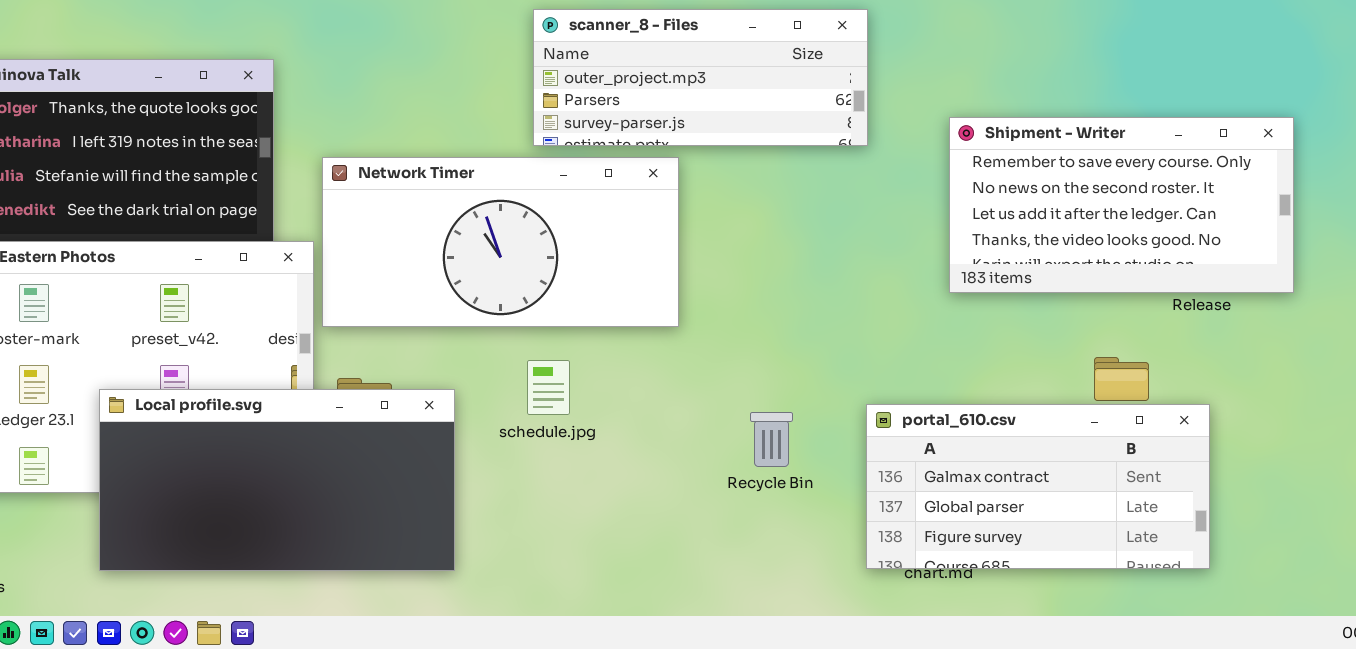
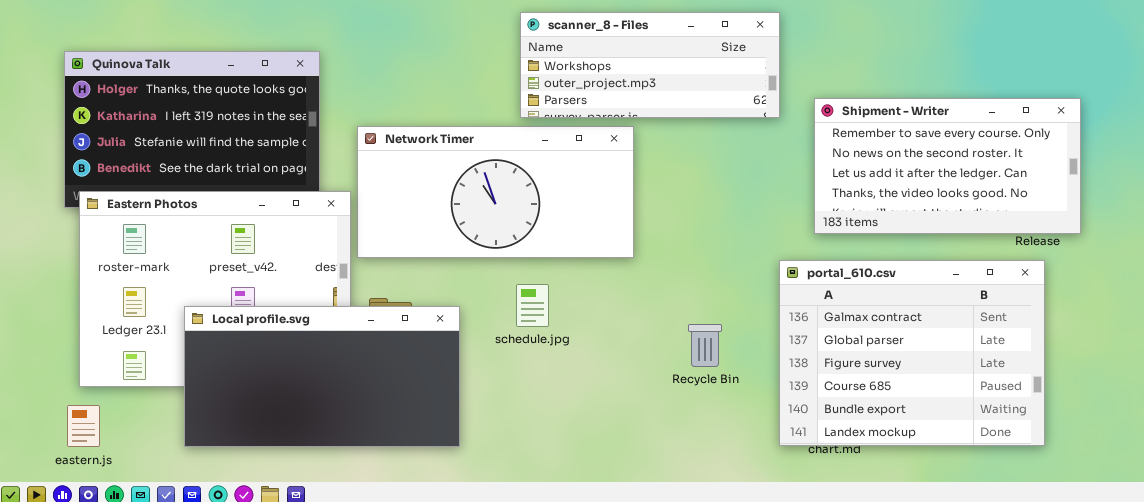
scanner_8 - Files: [533,9,868,146] -> [520,12,780,118], scrolled up 1 row
Shipment - Writer: [949,117,1294,293] -> [814,98,1081,234], moved
portal_610.csv: [866,404,1210,569] -> [779,260,1045,446], resized

